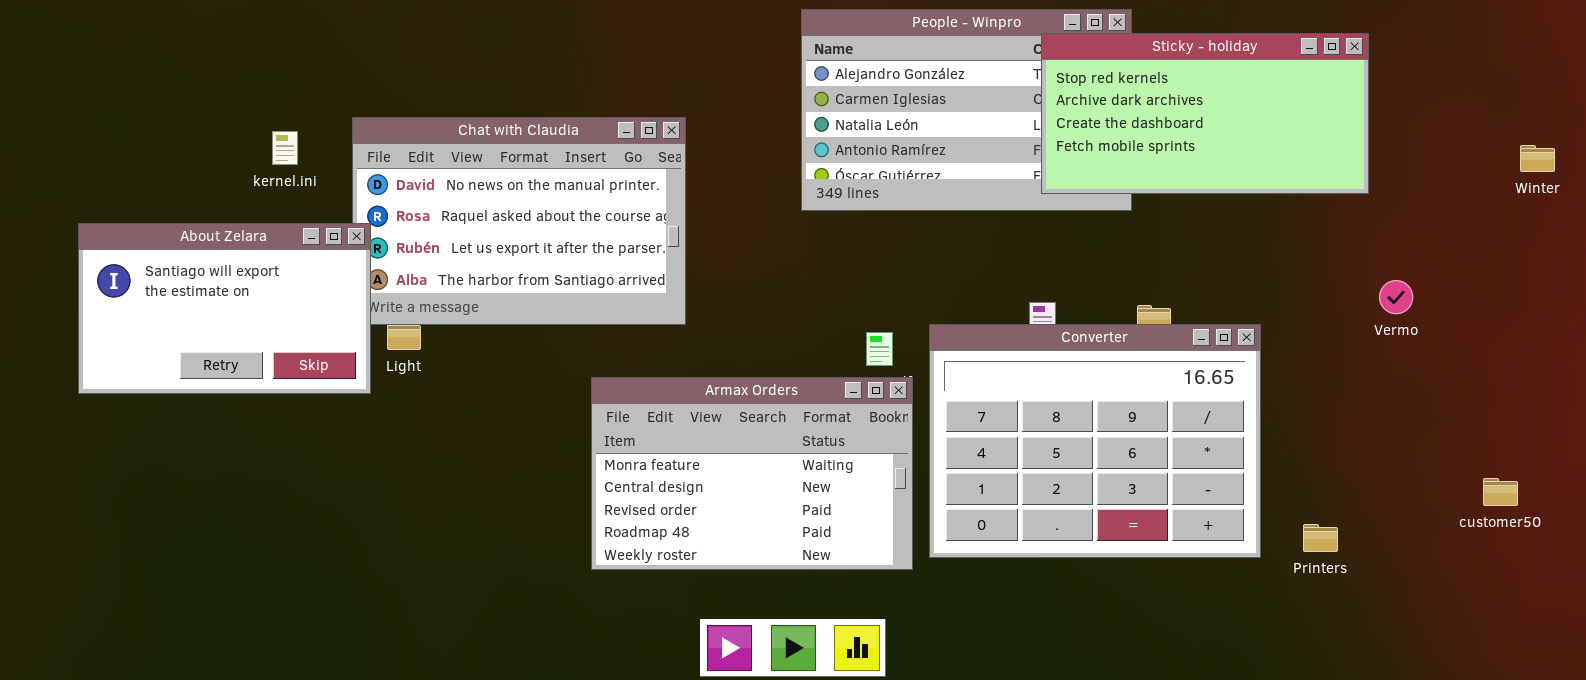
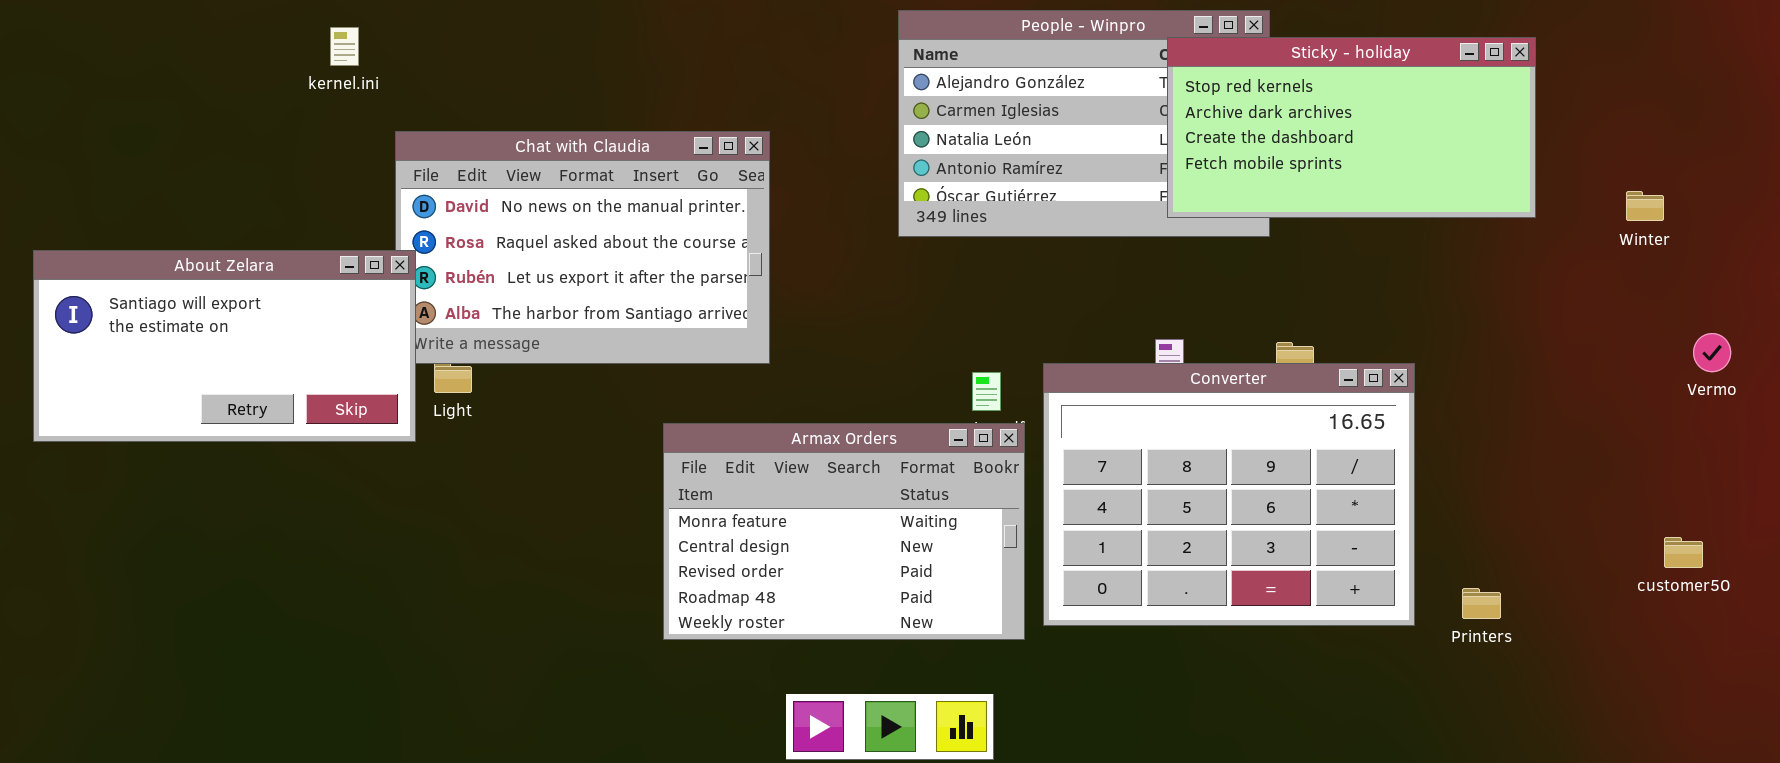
kernel.ini: [272,131,298,165] -> [330,27,359,66], moved
Winter: [1520,145,1555,172] -> [1626,191,1664,221], moved
About Zelara: [78,223,371,394] -> [33,250,416,442], resized
Vermo: [1379,280,1413,314] -> [1693,333,1731,372], moved

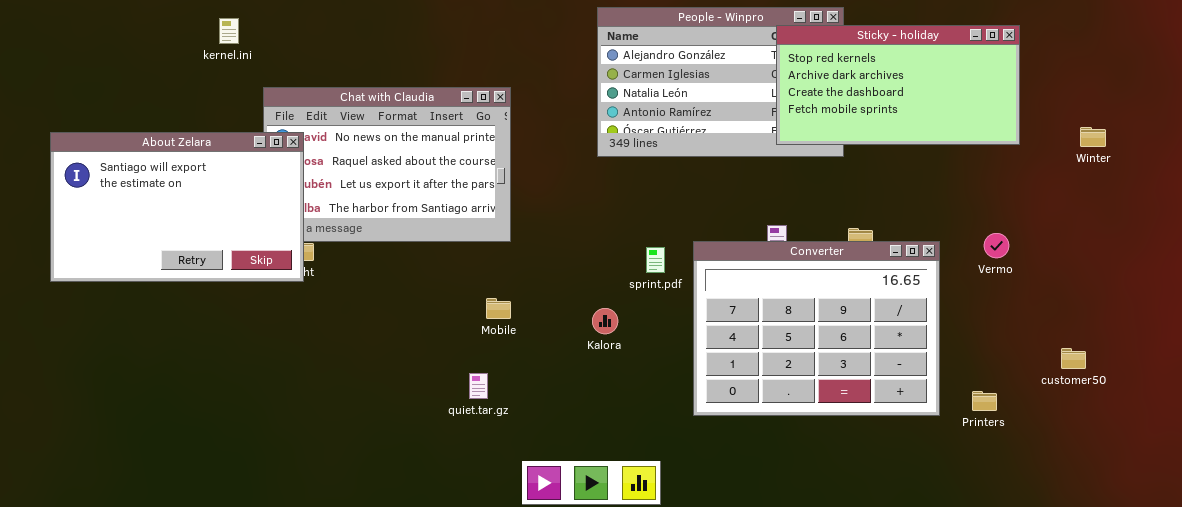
About Zelara: [33,250,416,442] -> [50,132,304,282], moved, resized
Vermo: [1693,333,1731,372] -> [984,233,1009,258], moved
Armax Orders: [663,423,1025,640] -> none, closed
customer50: [1664,537,1703,568] -> [1061,348,1086,369], moved

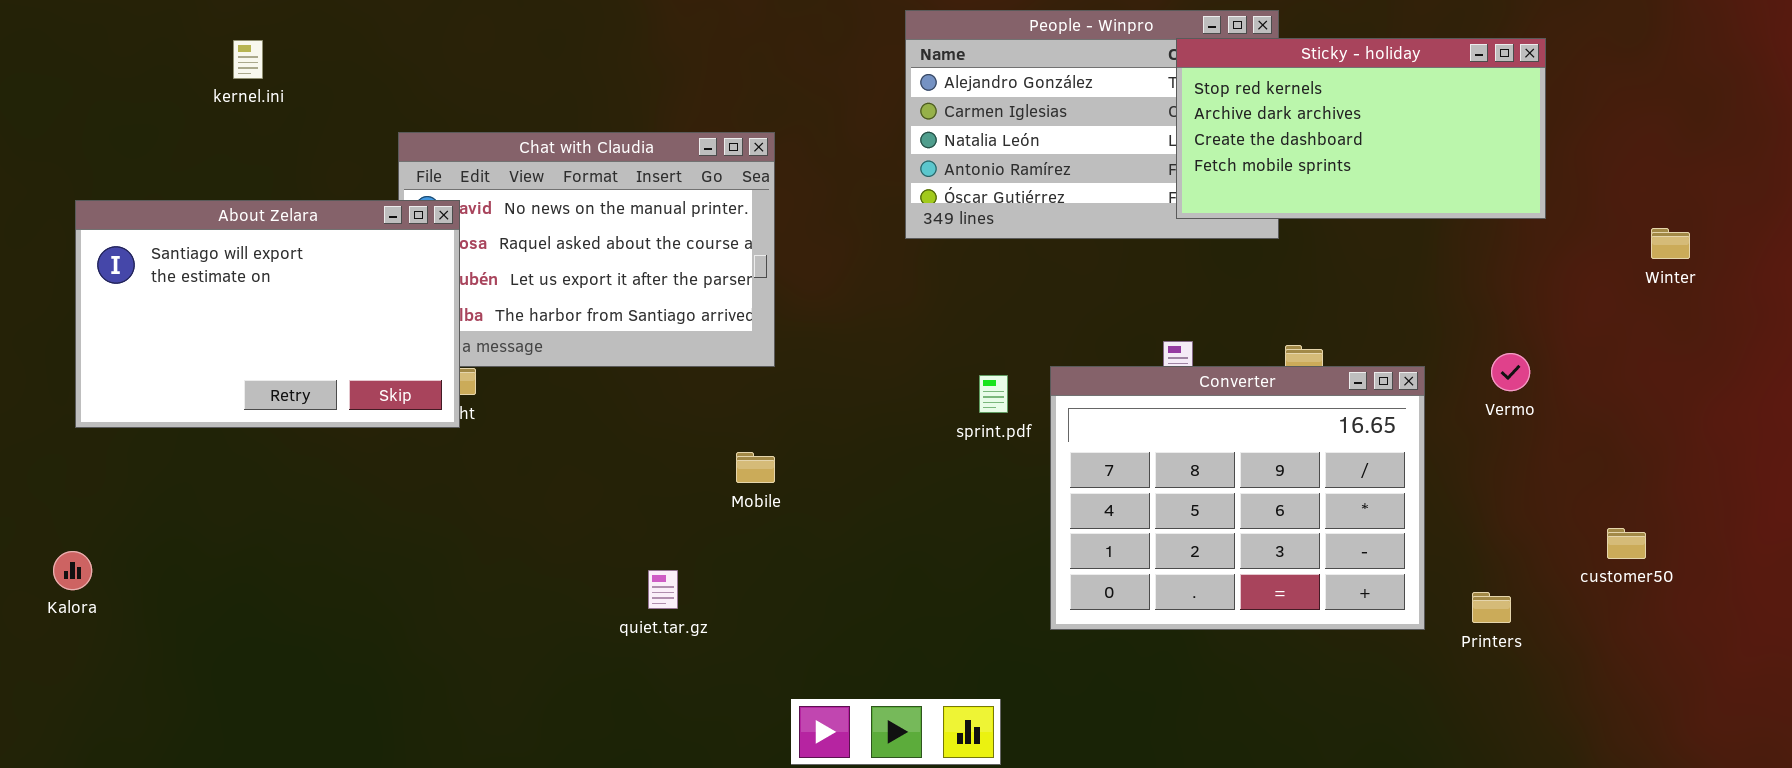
kernel.ini: [219,18,239,44] -> [233,40,263,79], moved
Winter: [1080,127,1106,147] -> [1651,228,1690,259], moved
Kalora: [592,308,618,334] -> [53,551,92,590], moved
quiet.tar.gz: [469,373,488,399] -> [648,570,678,609], moved

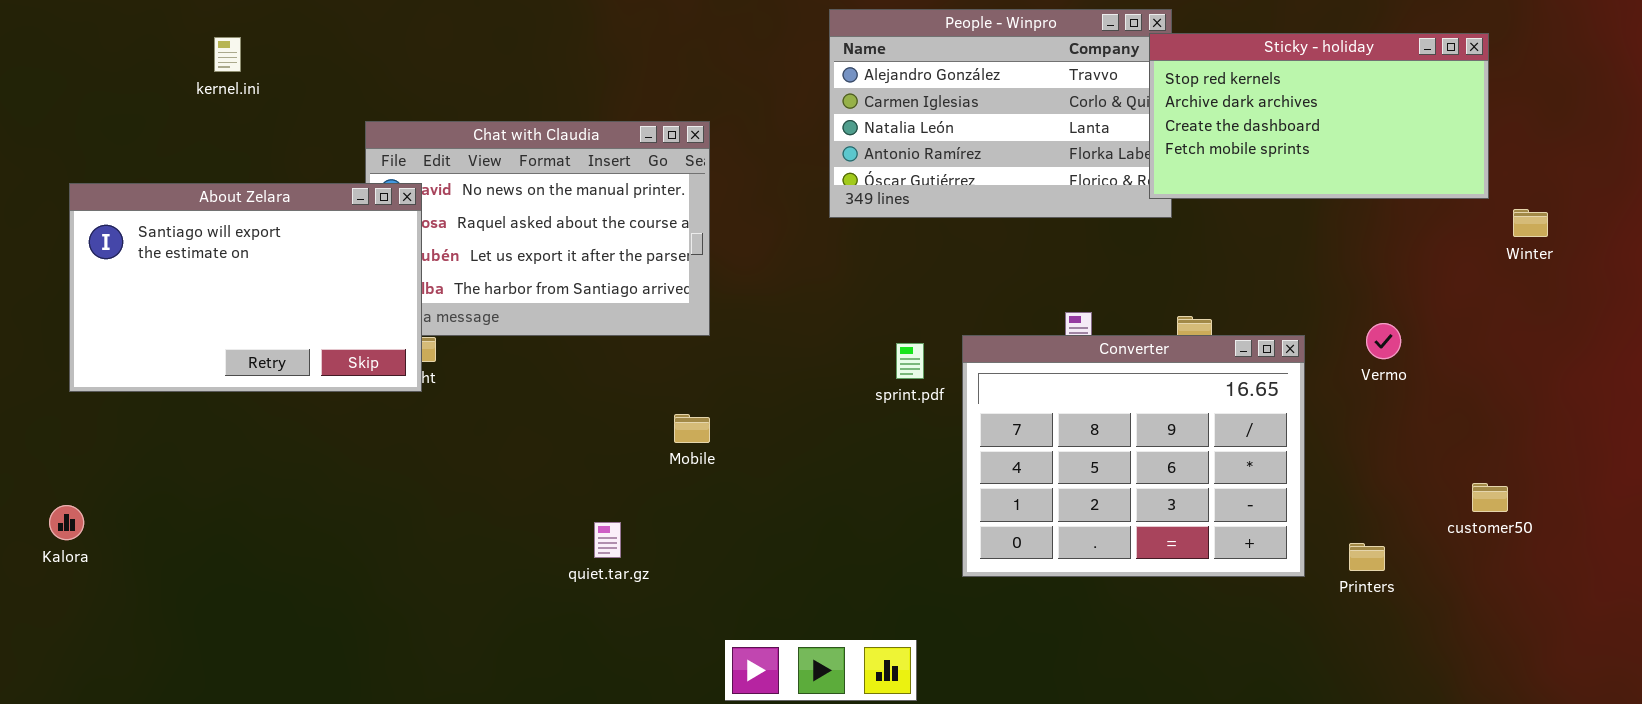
Sticky - holiday: [1176,38,1546,219] -> [1149,33,1489,199], moved

